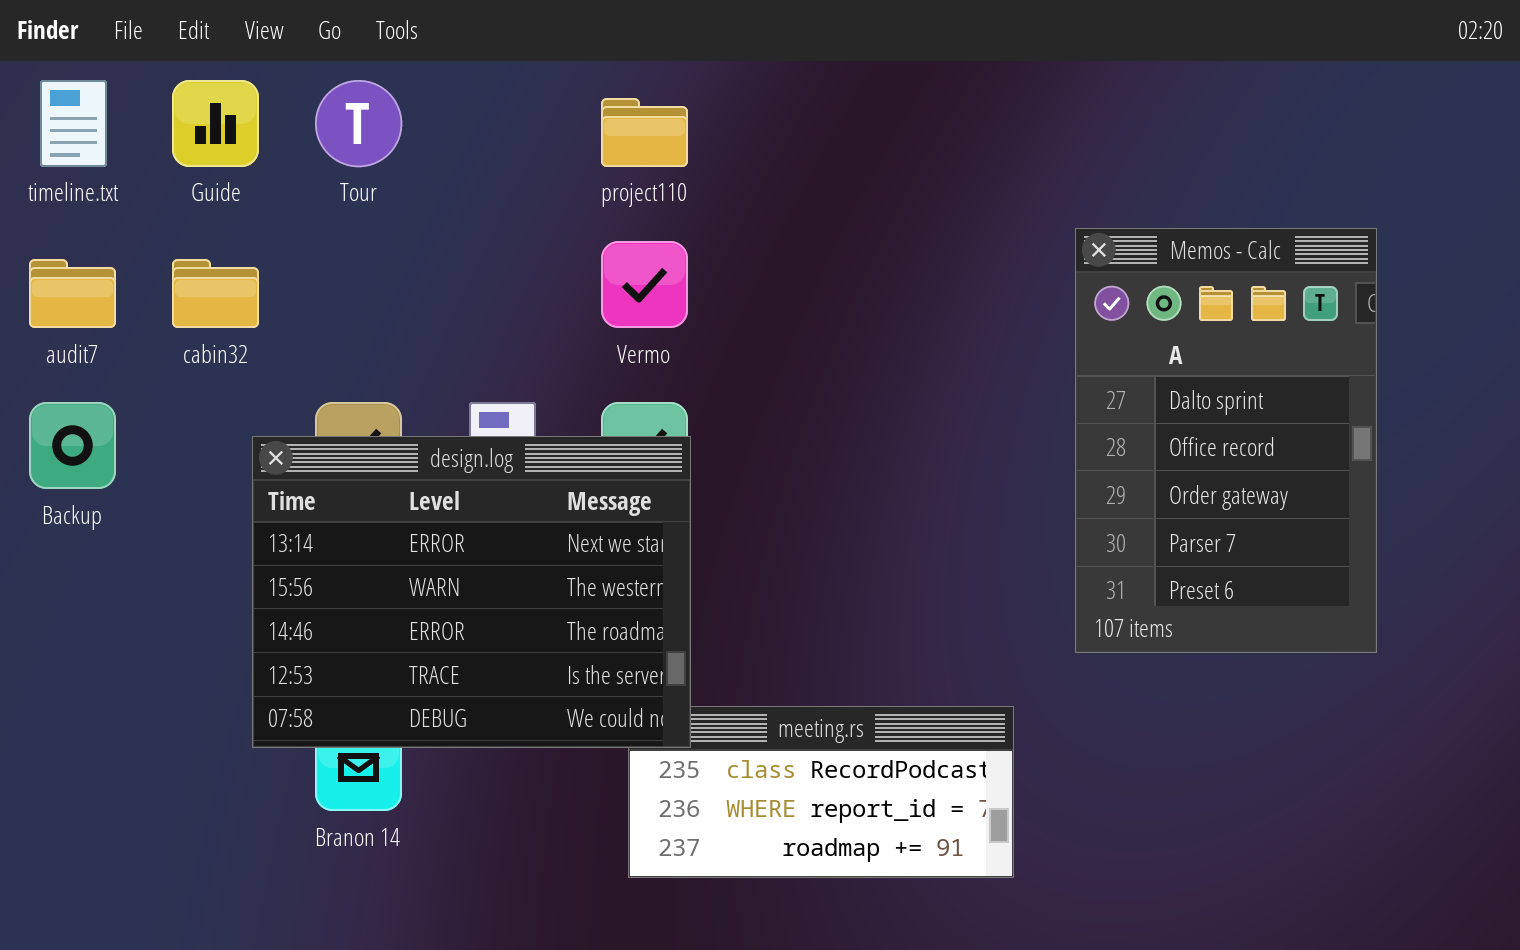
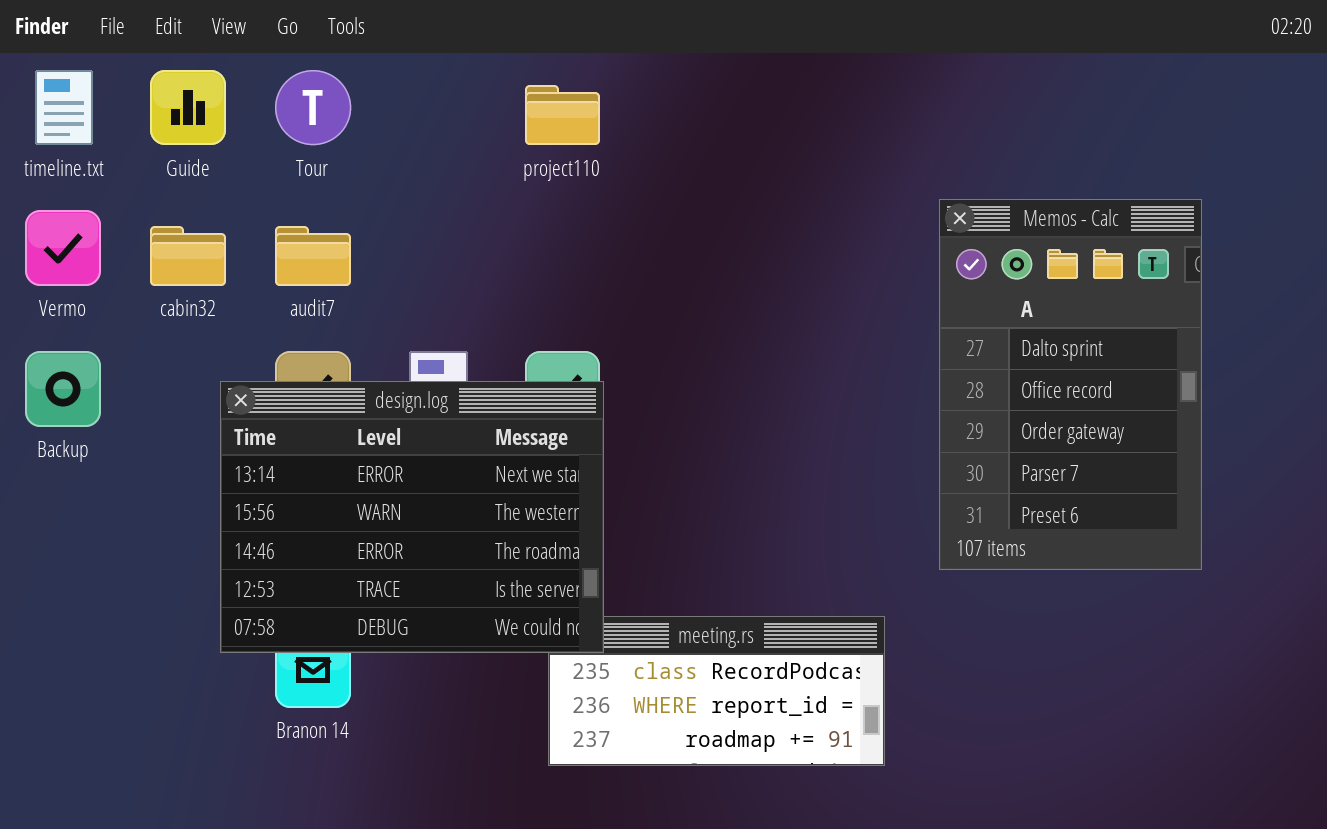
Vermo: [601,241,688,328] -> [25,210,101,286], moved
audit7: [29,259,116,328] -> [275,226,351,286], moved

